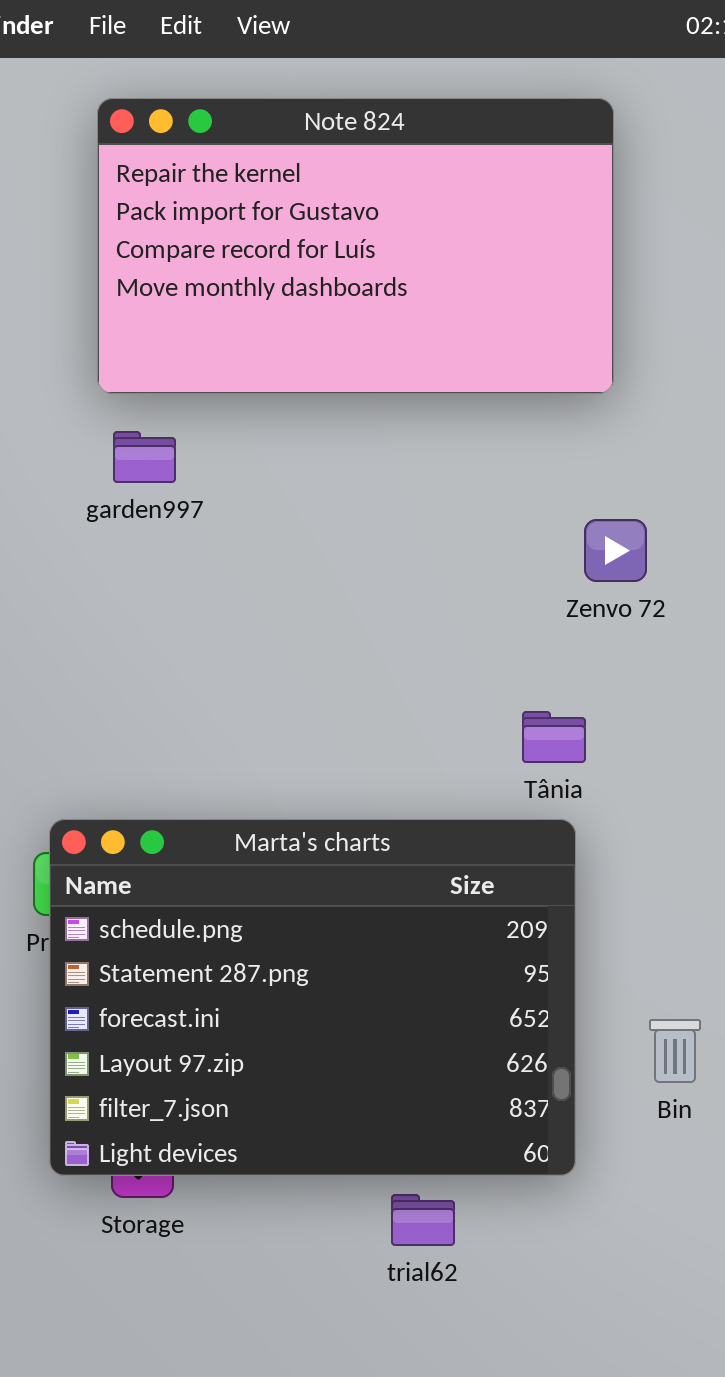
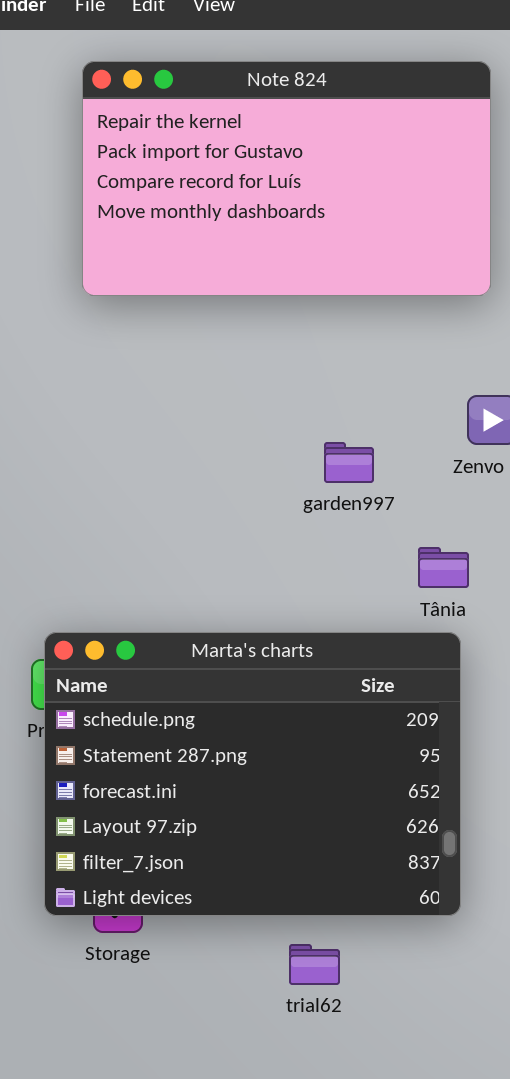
garden997: [113,431,176,483] -> [324,442,374,483], moved
trial62: [391,1194,455,1246] -> [289,944,340,985], moved

